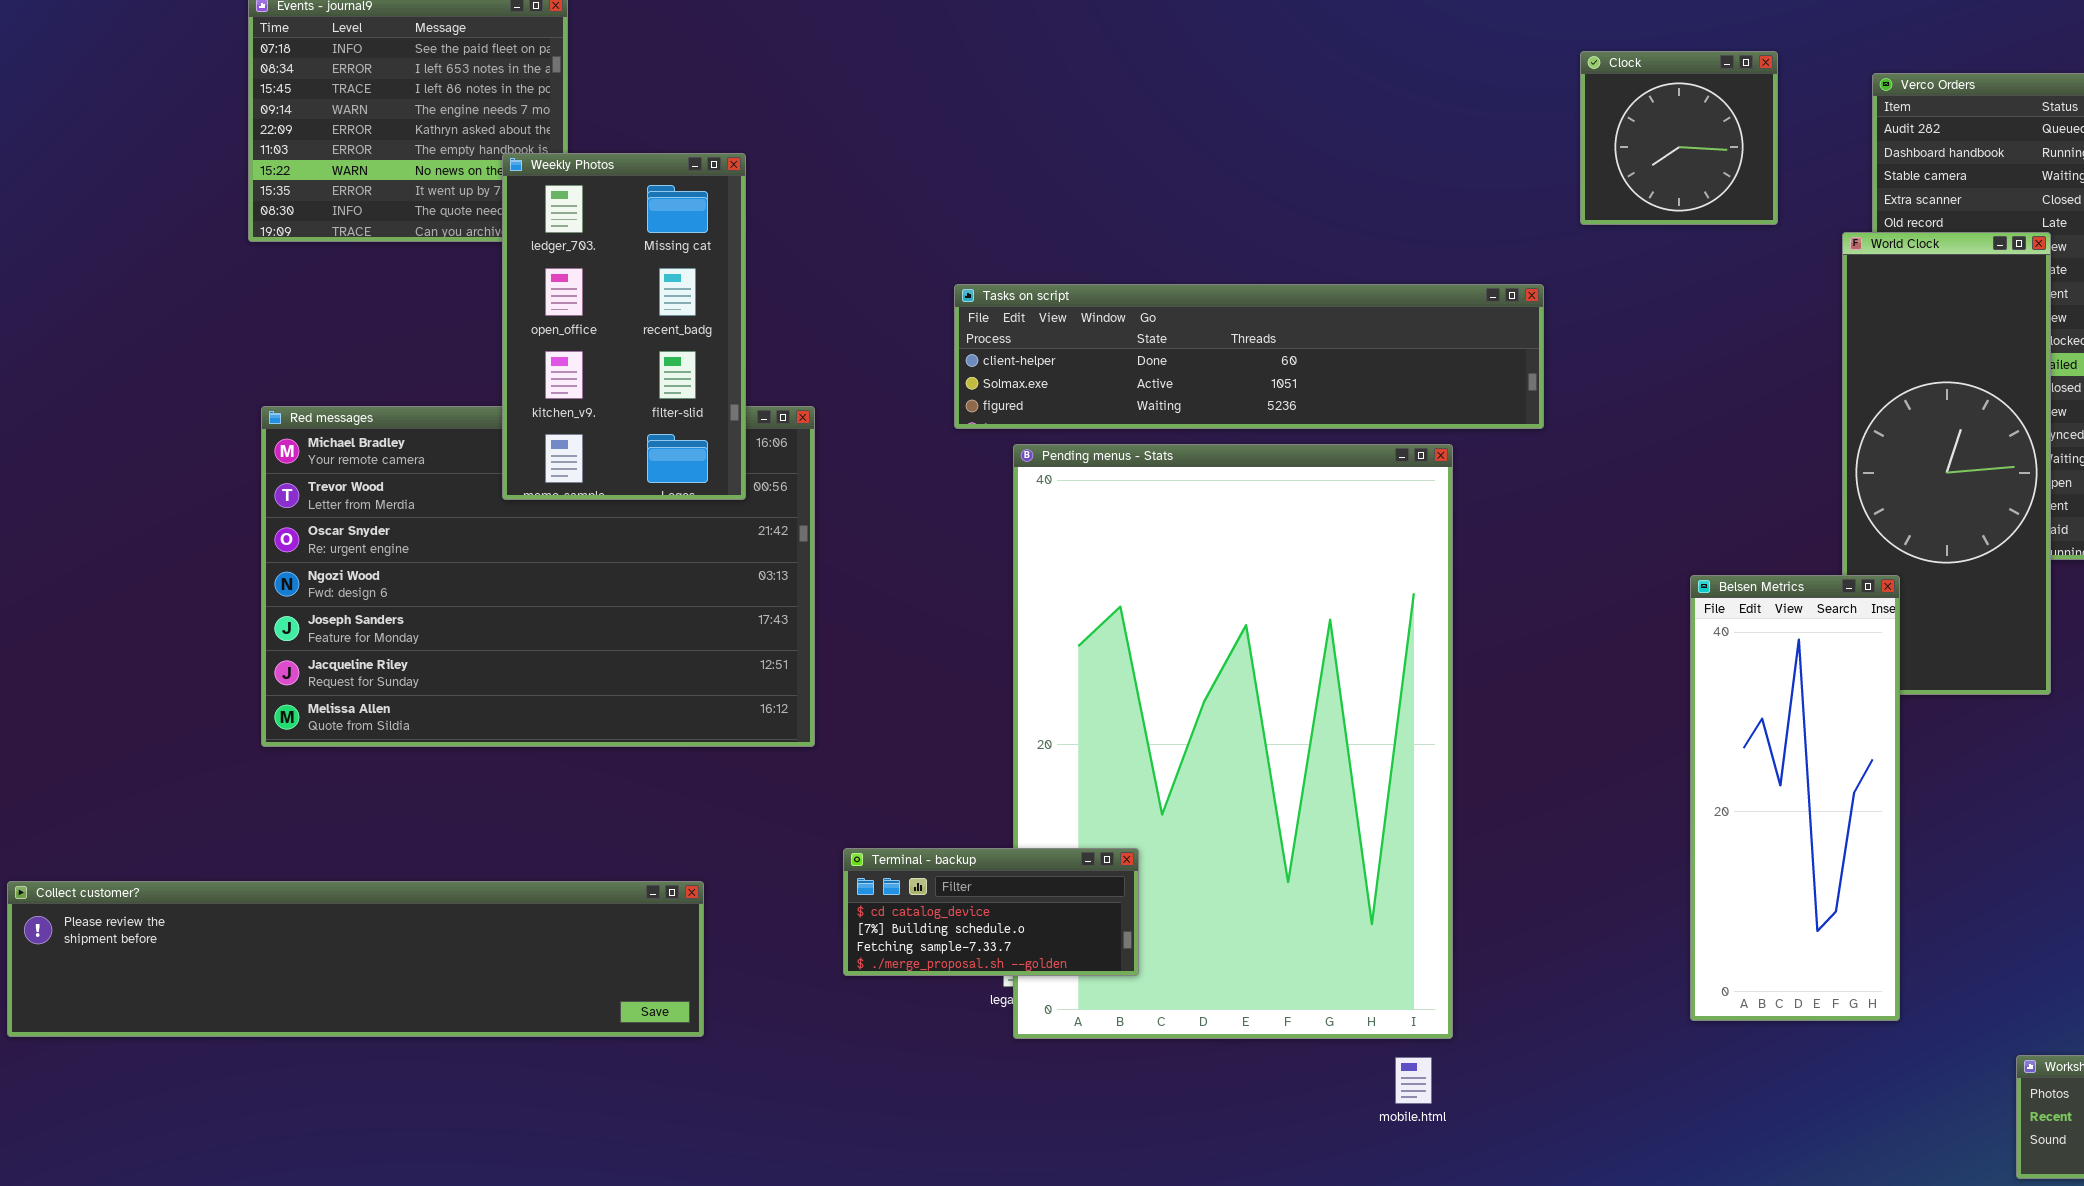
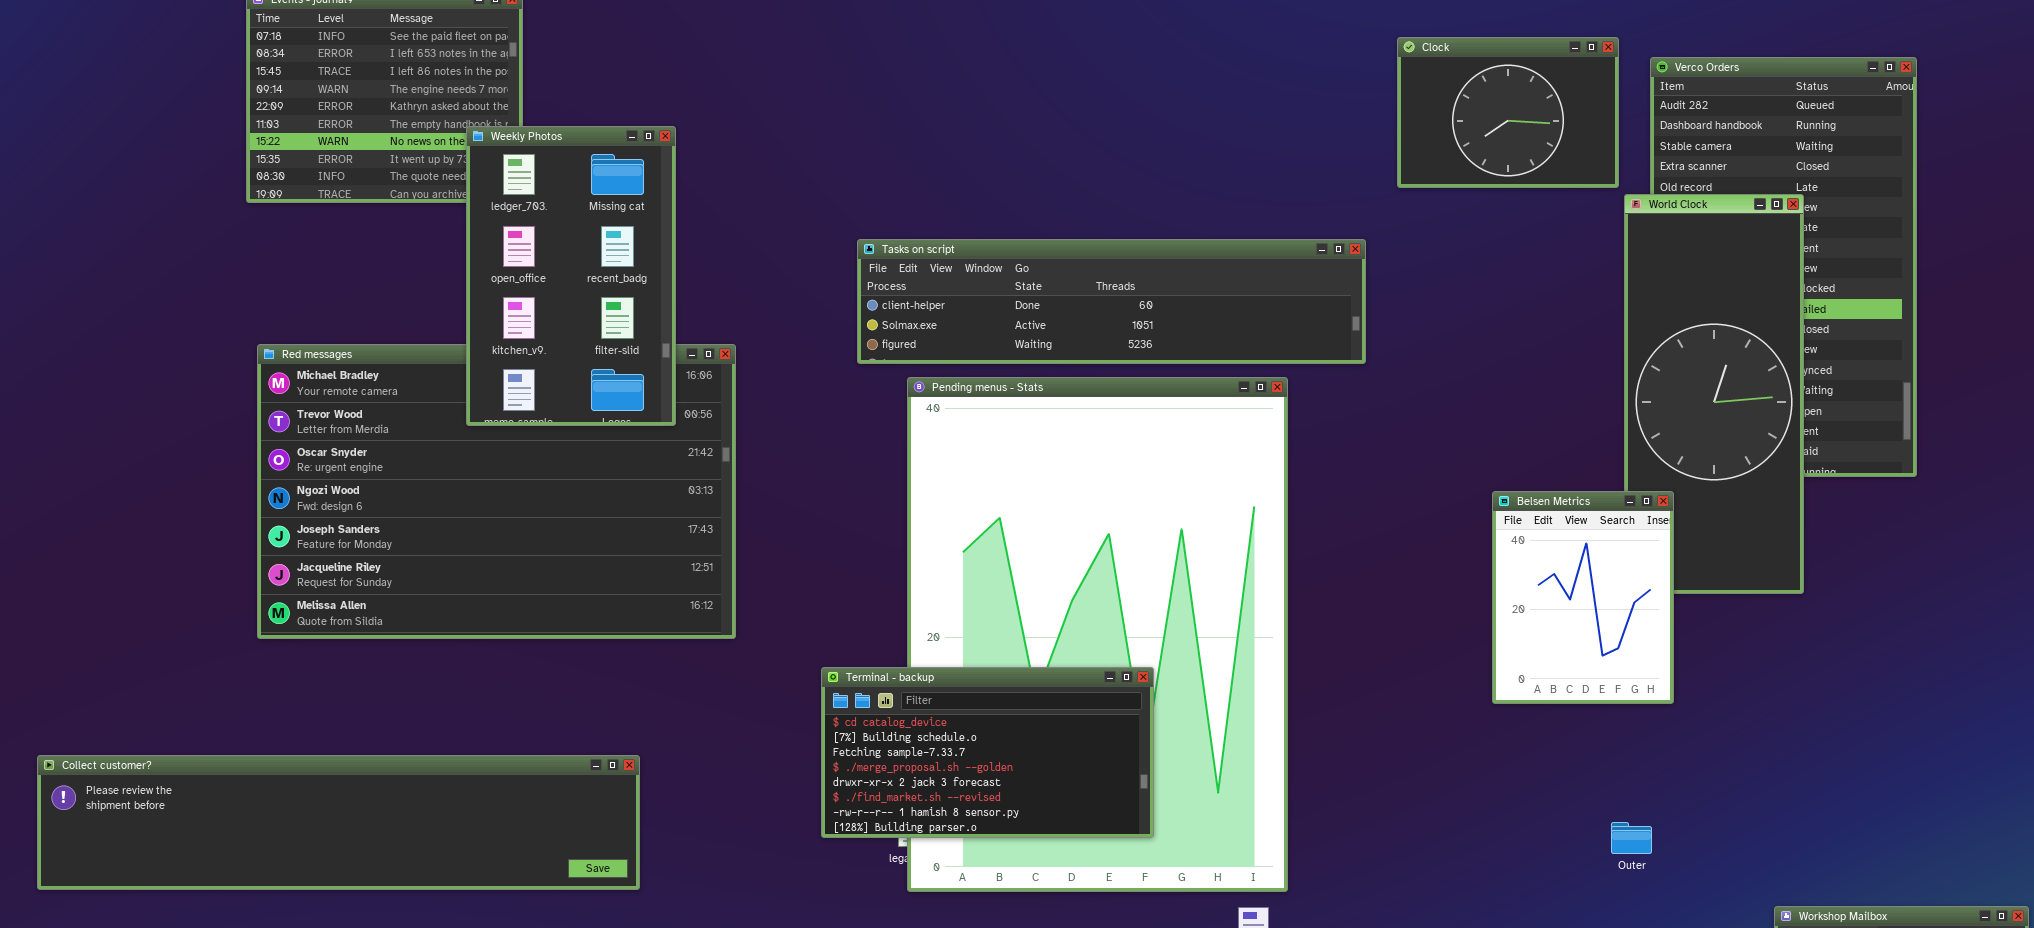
Clock: [1580,51,1778,225] -> [1397,37,1619,188], resized
Belsen Metrics: [1690,575,1900,1021] -> [1492,491,1674,704], resized
Terminal - backup: [843,848,1139,976] -> [821,667,1154,838], moved, resized

